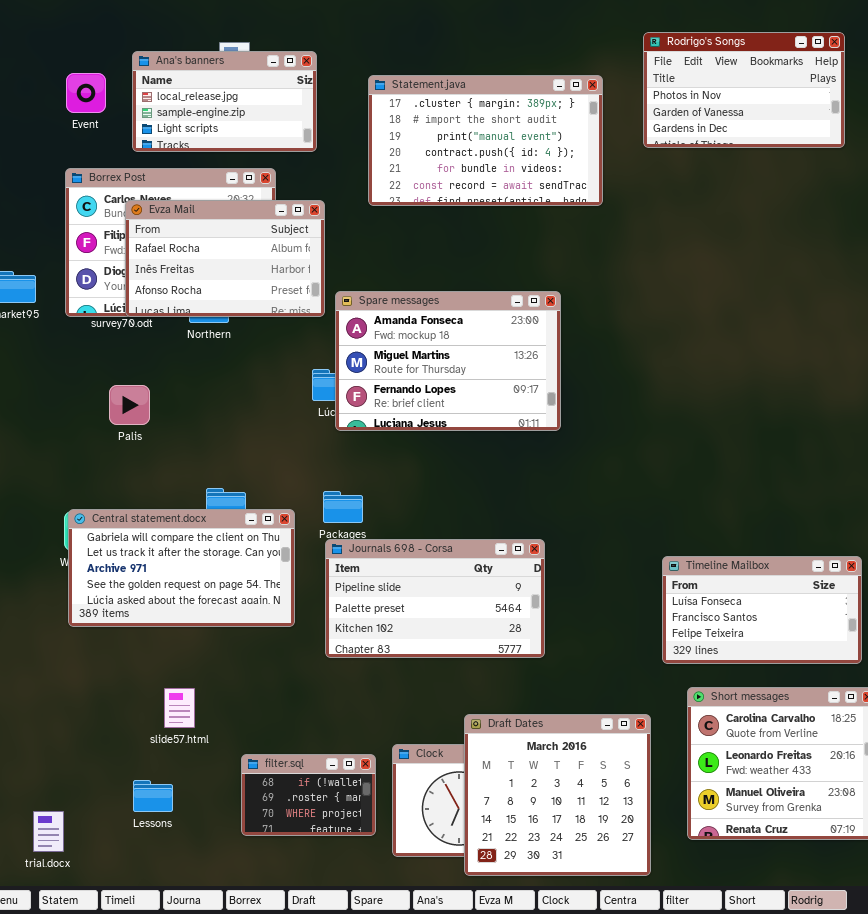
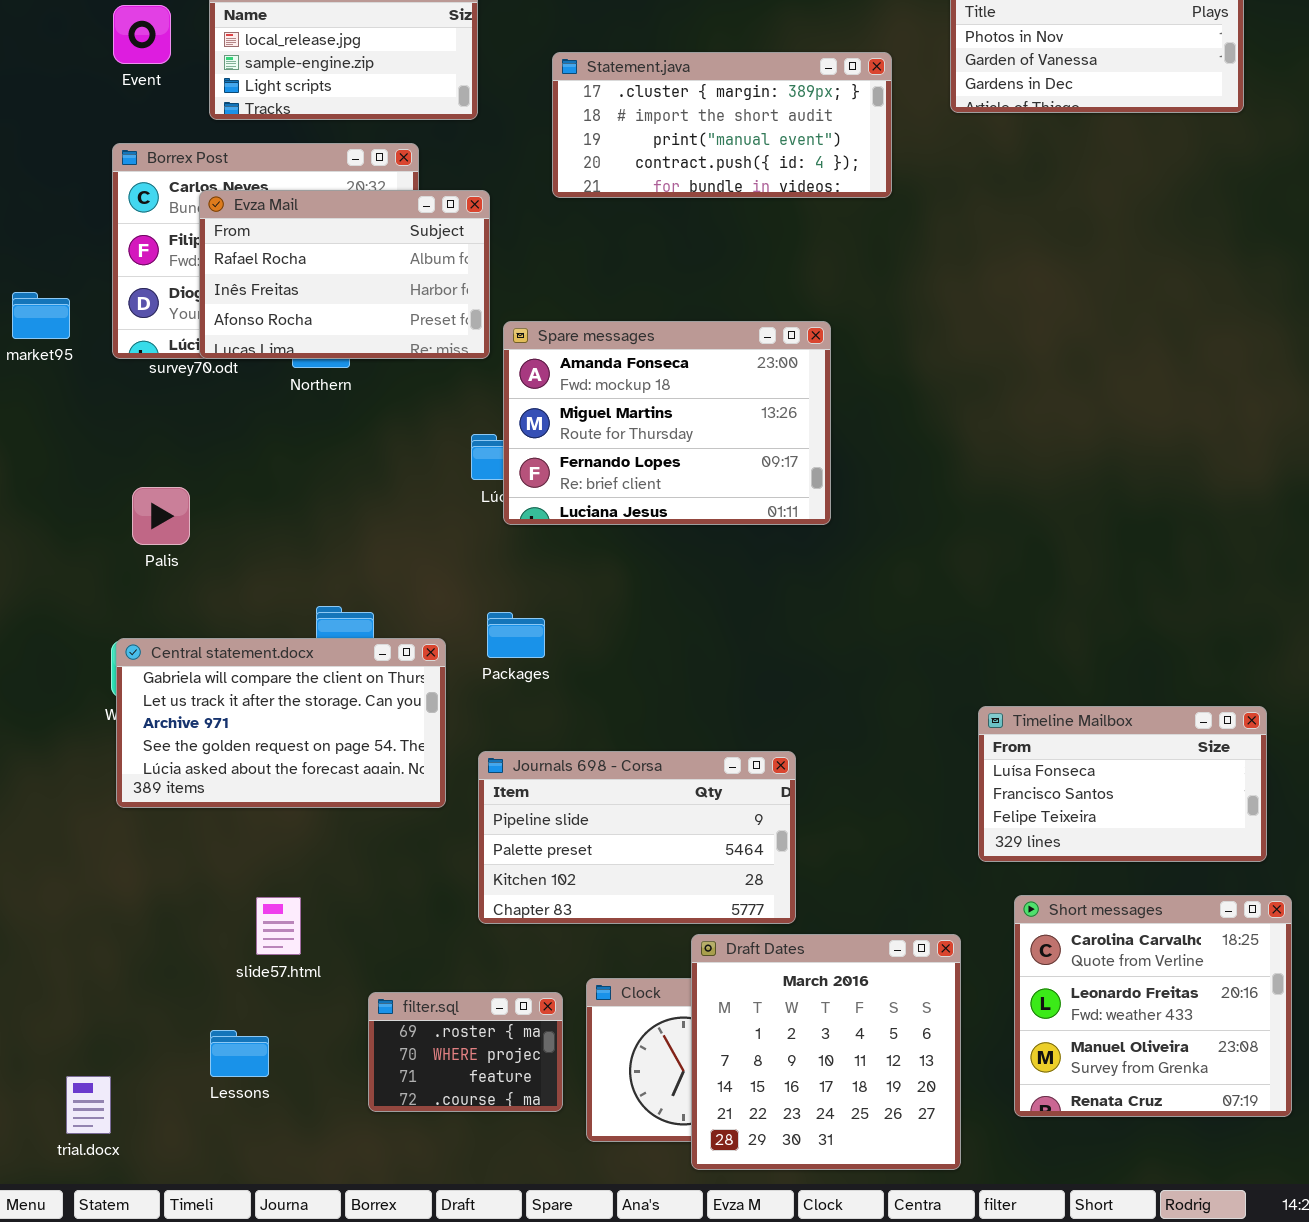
Statement.java: [368,75,603,206] -> [552,52,892,198], resized
Palis: [109,385,150,425] -> [132,487,190,545], moved
Journals 698 - Corsa: [325,539,545,658] -> [478,751,796,924], moved
filter.sql: [241,754,376,836] -> [368,992,563,1112], scrolled down 1 row

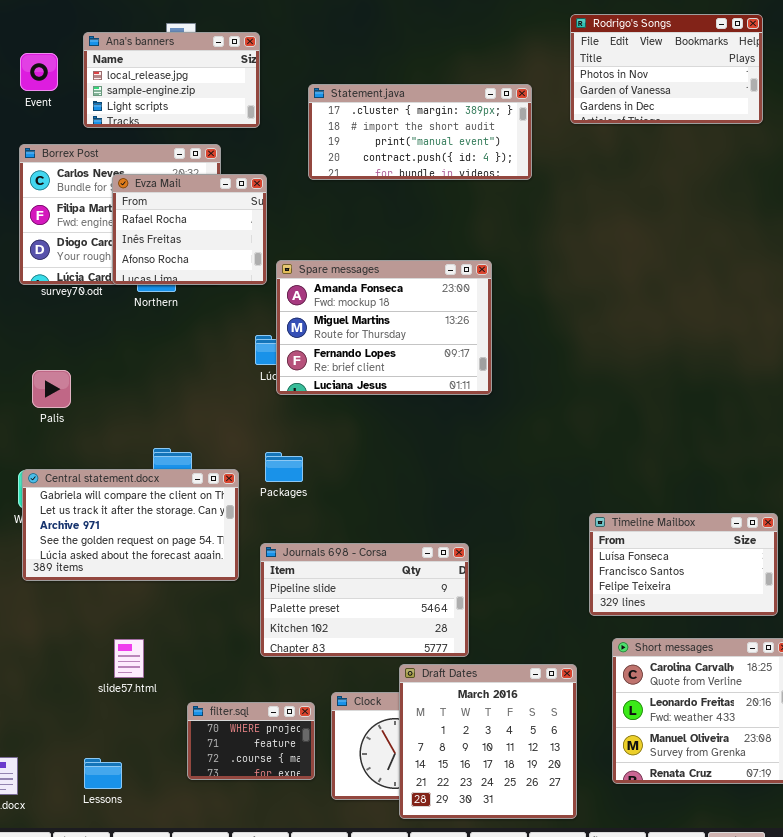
Evza Mail: [199,190,490,359] -> [112,174,267,285], resized
filter.sql: [368,992,563,1112] -> [187,702,315,780], scrolled down 1 row
Lessons: [210,1030,269,1077] -> [84,758,122,789], moved

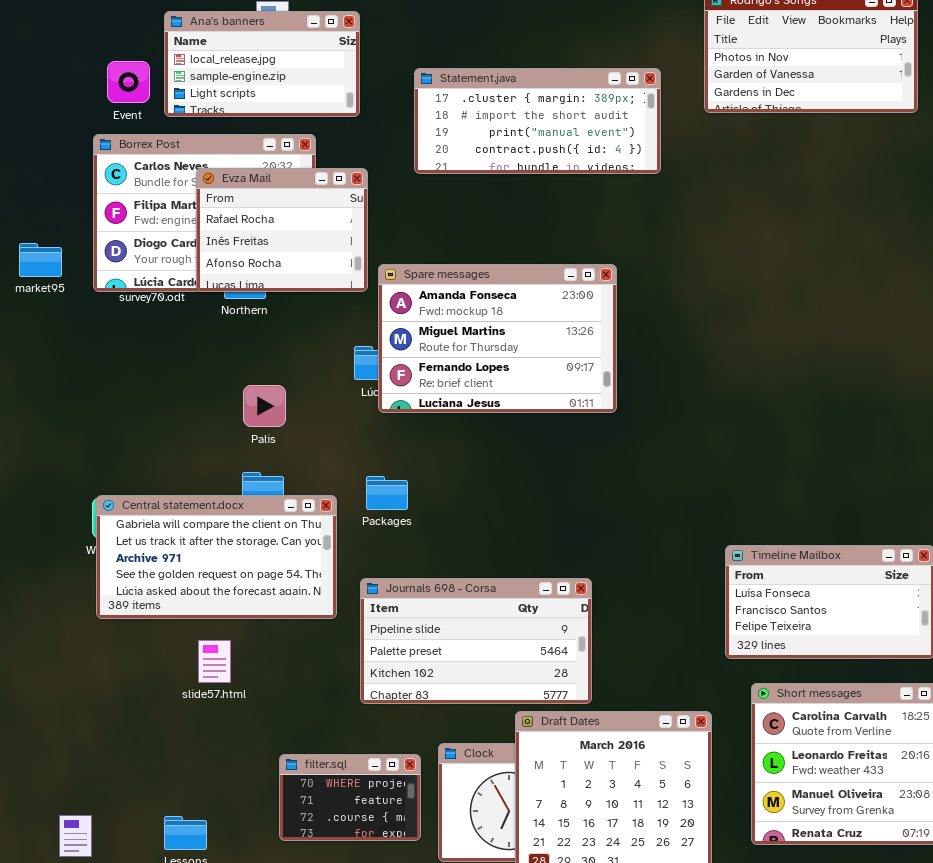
Event: [20,53,58,91] -> [107,61,150,103], moved
Palis: [32,370,71,408] -> [243,385,286,427], moved
slide57.html: [114,639,144,678] -> [198,640,231,683], moved

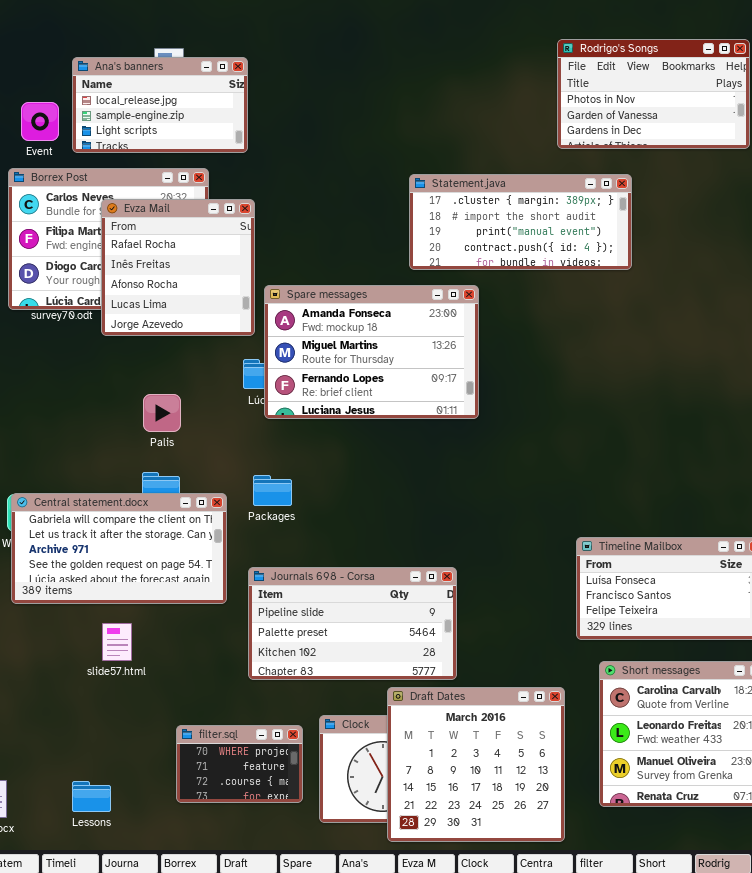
Statement.java: [414,68,661,174] -> [409,174,632,270], moved
Evza Mail: [196,168,368,292] -> [101,199,255,336], resized

